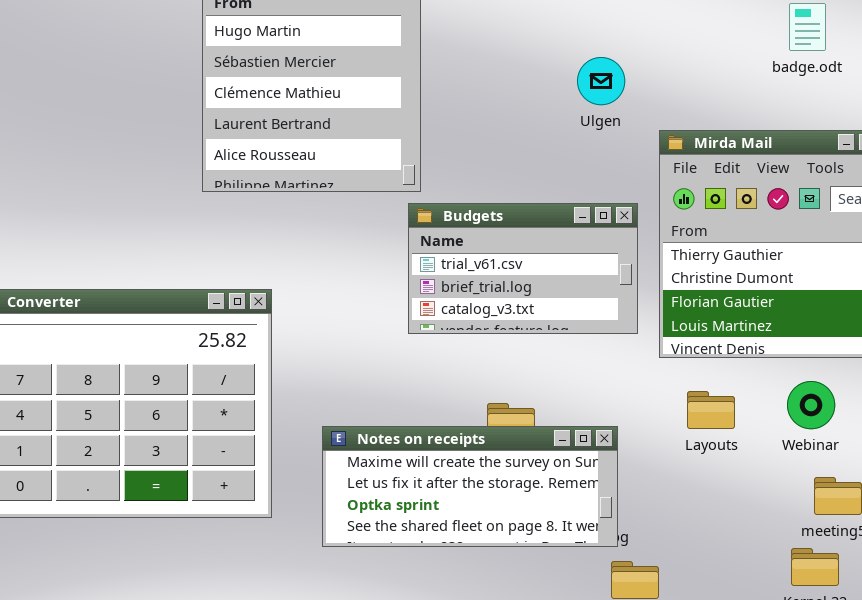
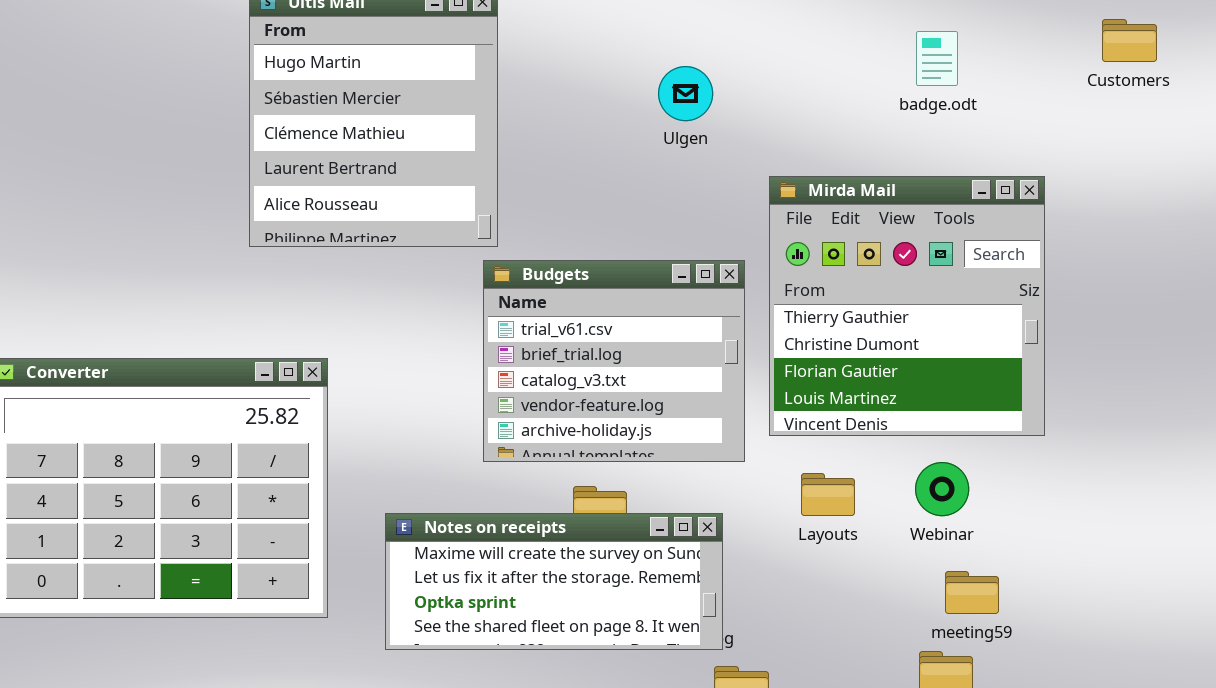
Ulgen: [577,57,625,105] -> [658,66,713,121], moved
Budgets: [408,203,638,334] -> [483,260,745,462], resized

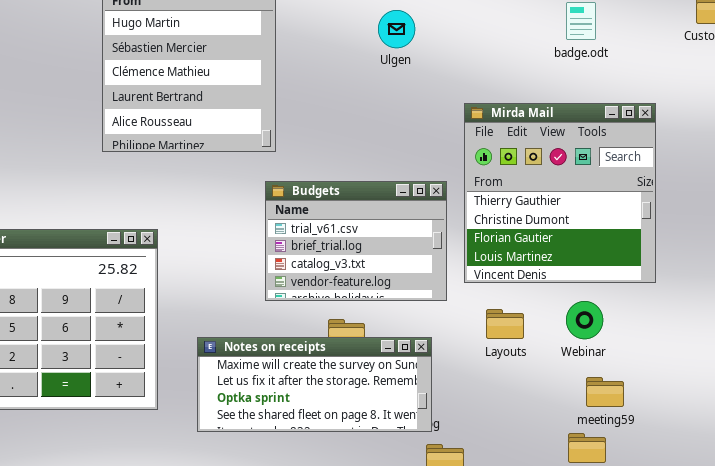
Ulgen: [658,66,713,121] -> [378,10,415,48], moved
Budgets: [483,260,745,462] -> [265,181,447,301], resized

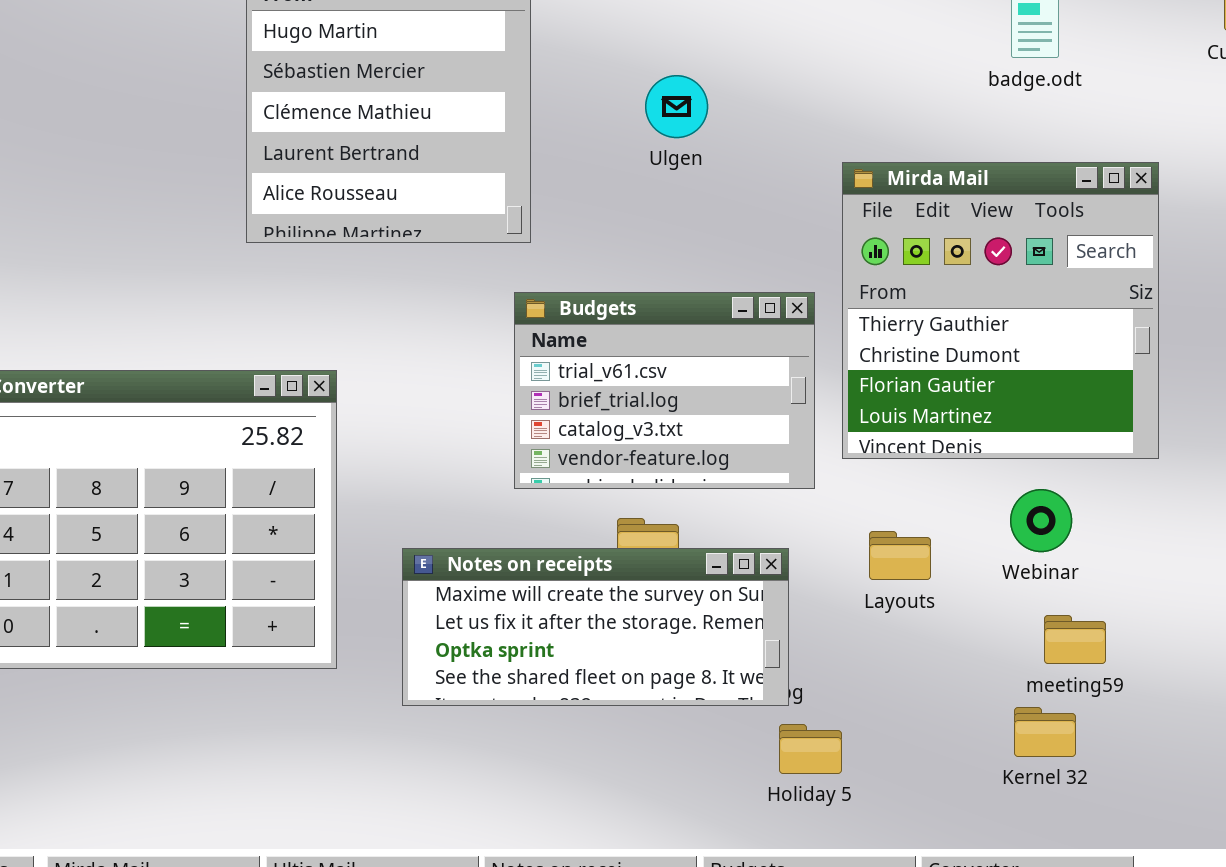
Ulgen: [378,10,415,48] -> [645,75,708,138], moved
Layouts: [486,309,524,339] -> [869,531,931,580], moved

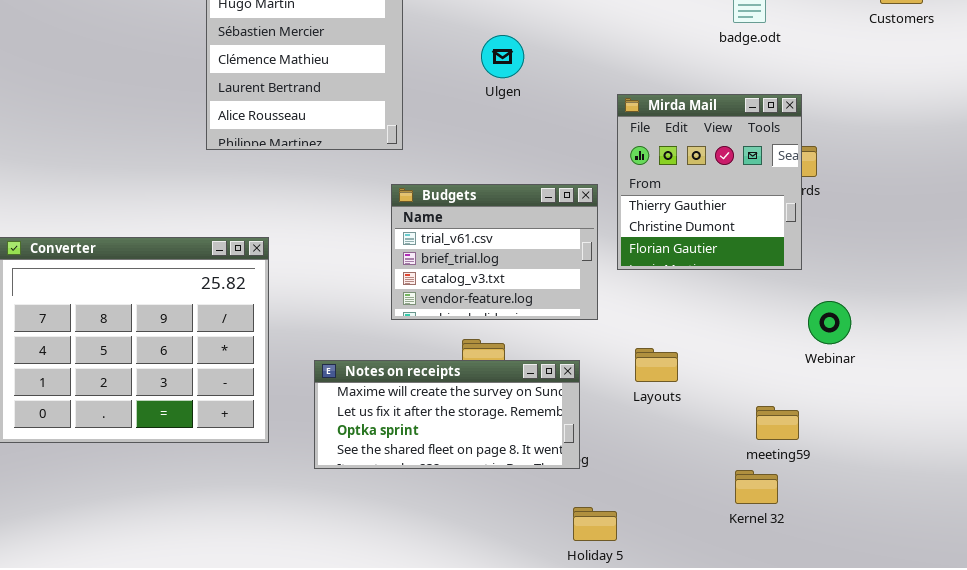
Mirda Mail: [842,162,1159,459] -> [617,94,802,270], resized
Webinar: [1010,489,1072,552] -> [808,301,851,344], moved
Holiday 5: [779,724,842,774] -> [573,507,617,541], moved

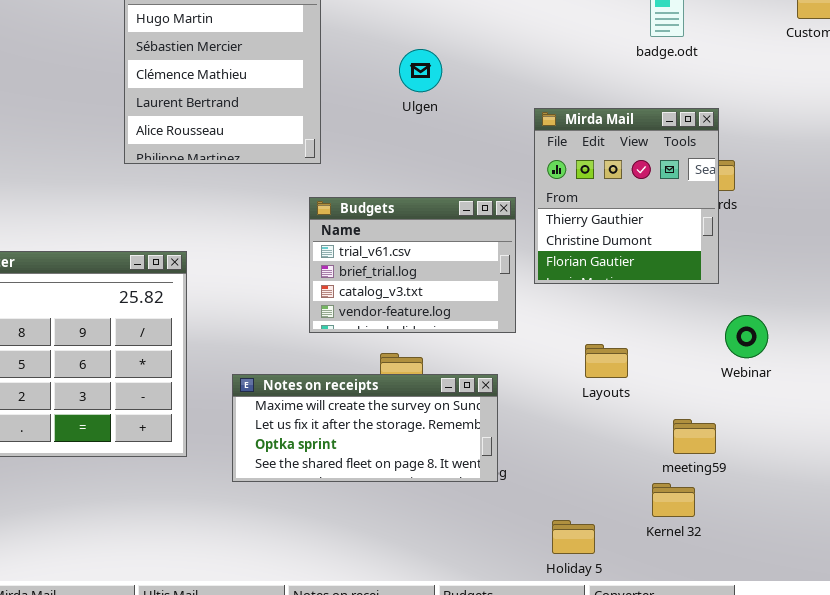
Layouts: [635,348,678,382] -> [585,344,628,378], moved
Holiday 5: [573,507,617,541] -> [552,520,595,554], moved

